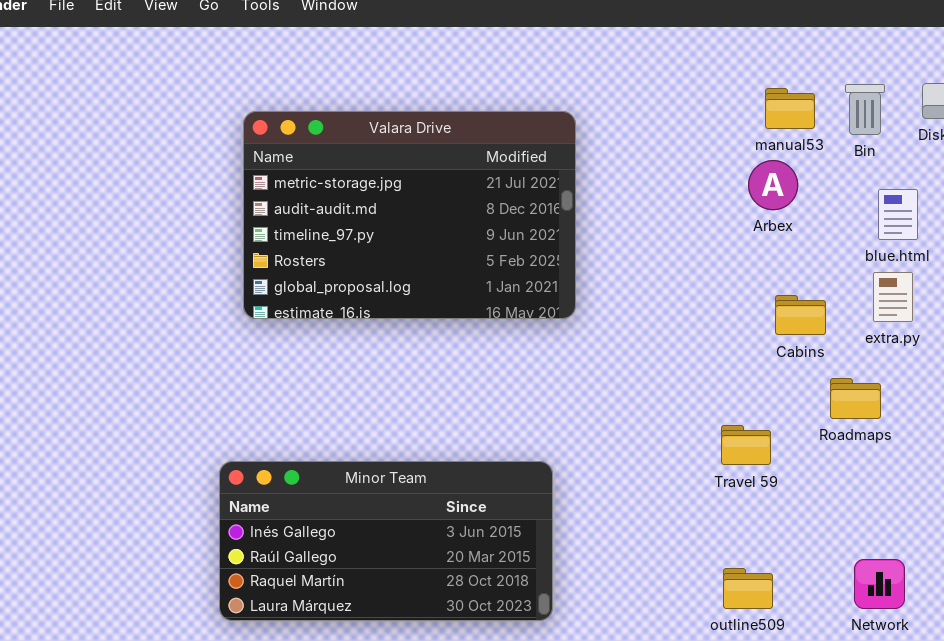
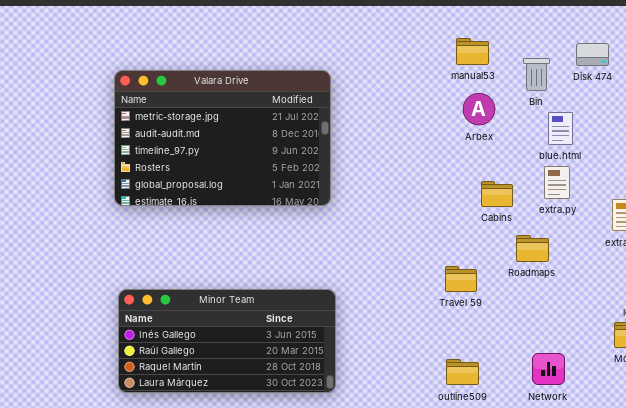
Bin: [845,84,885,135] -> [523,58,550,91], moved
manual53: [765,88,815,129] -> [456,38,489,65], moved
Valara Drive: [243,111,576,319] -> [114,70,331,206], moved

